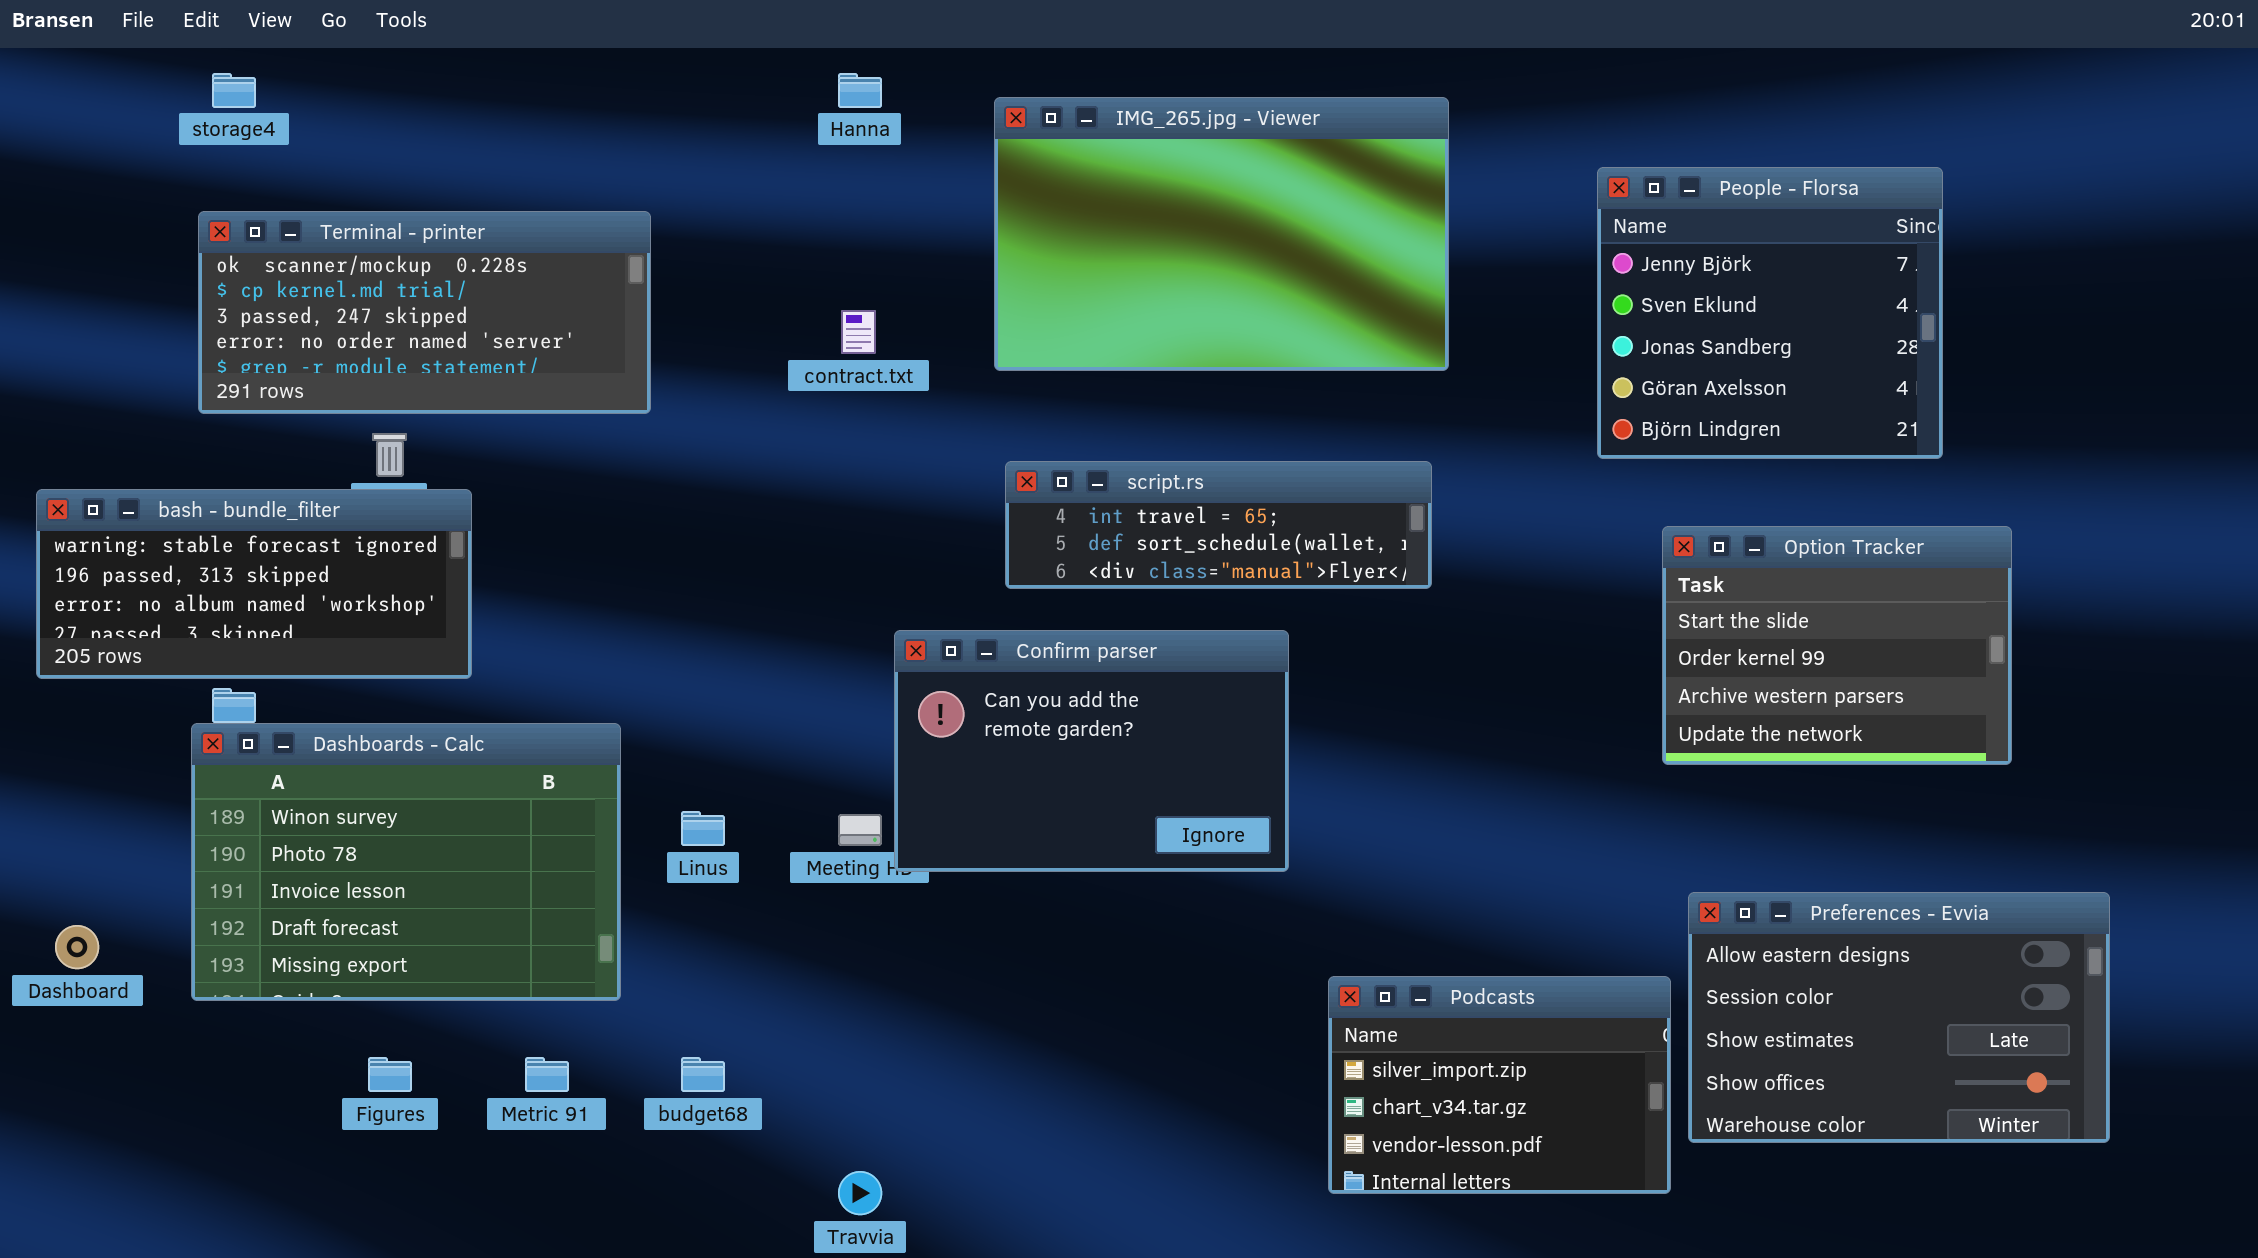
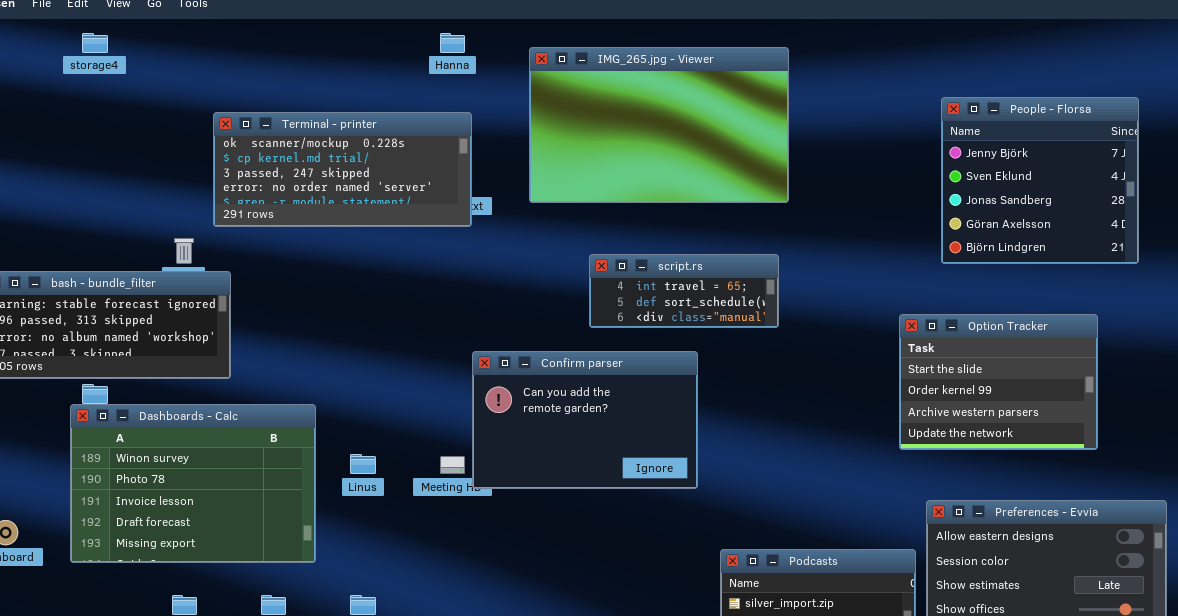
People - Florsa: [1597,167,1943,459] -> [941,97,1139,264], moved
Terminal - printer: [198,211,651,414] -> [213,112,472,227], moved
script.rs: [1005,461,1432,589] -> [589,254,779,328], resized
Option Tracker: [1662,526,2012,765] -> [899,314,1098,450], moved

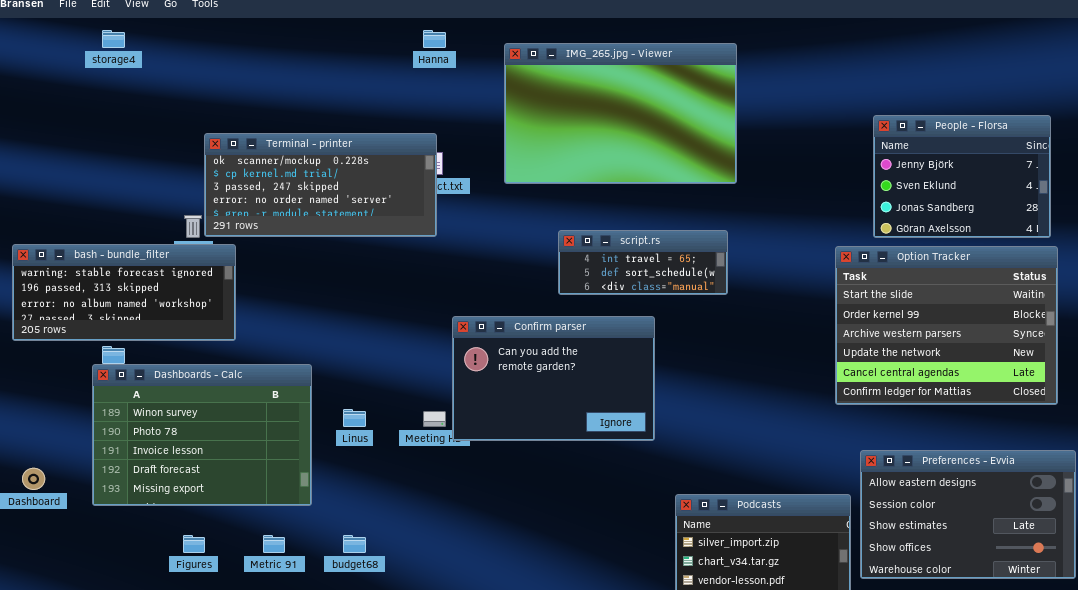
People - Florsa: [941,97,1139,264] -> [873,115,1051,238], resized
Terminal - printer: [213,112,472,227] -> [204,133,437,237], moved
Option Tracker: [899,314,1098,450] -> [835,246,1058,405], resized

